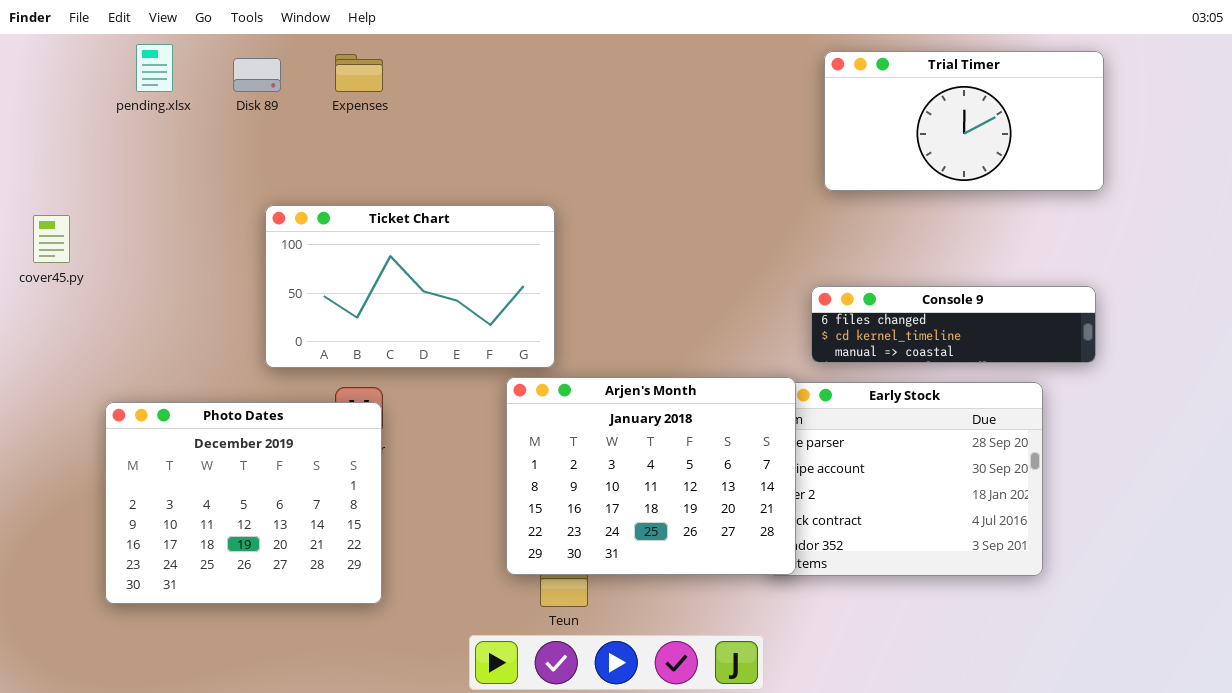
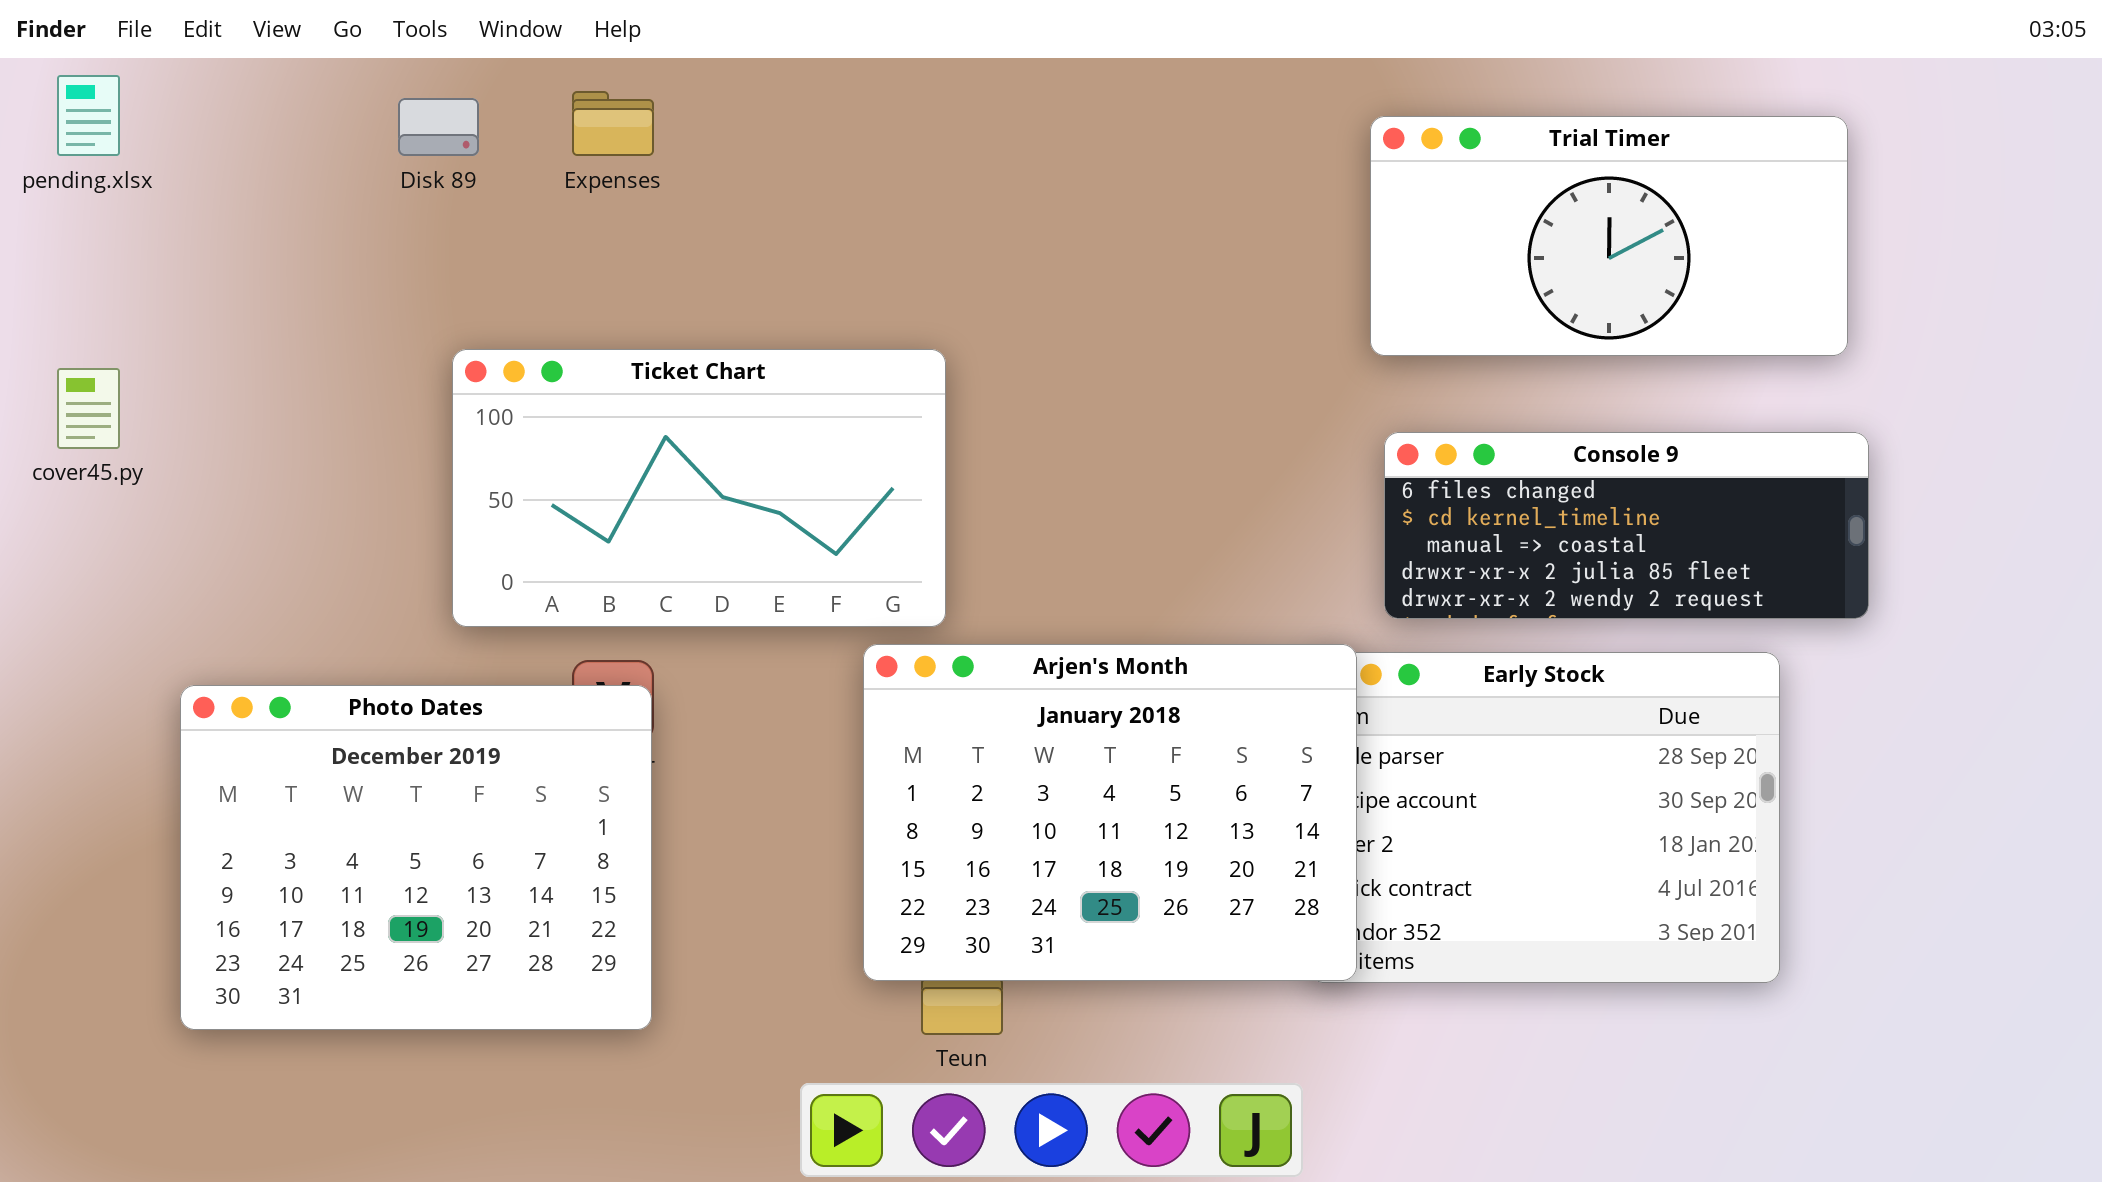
pending.xlsx: [136,44,173,92] -> [57,75,120,156], moved
Trial Timer: [824,51,1104,191] -> [1370,116,1848,356], moved
Console 9: [811,286,1096,363] -> [1384,432,1869,619], resized

